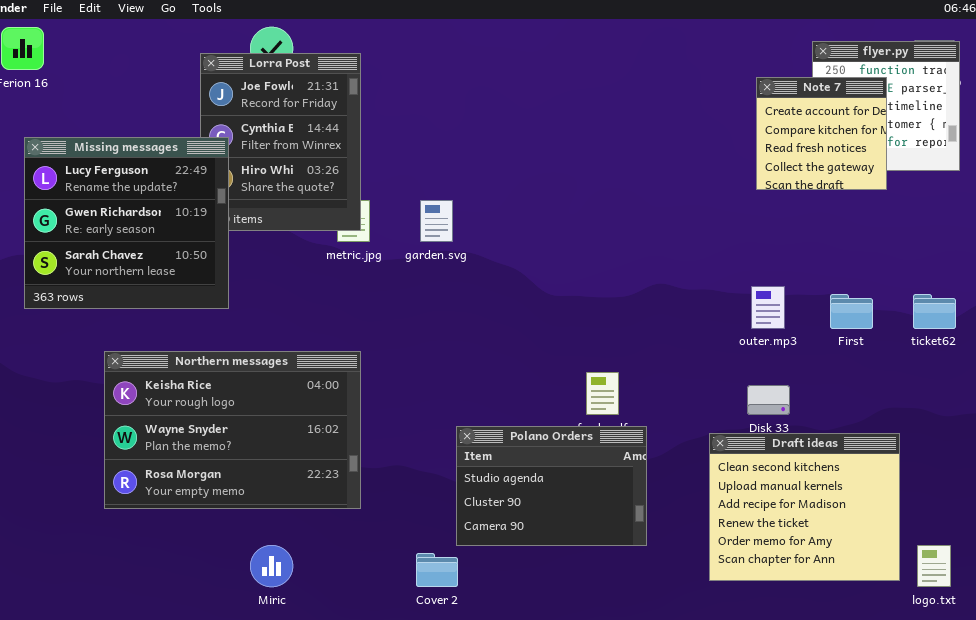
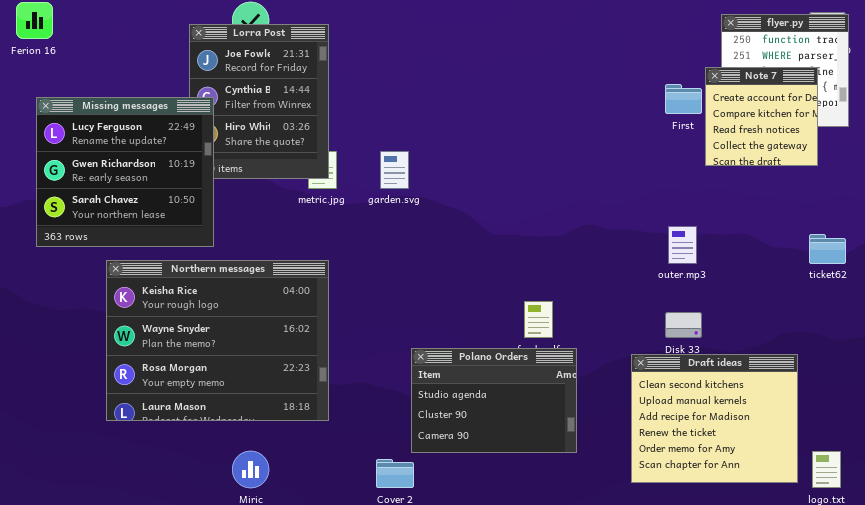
Note 7: [756,77,887,190] -> [705,67,818,166], moved
First: [830,294,873,329] -> [665,84,702,114], moved
Northern messages: [104,351,361,509] -> [106,260,329,421], resized

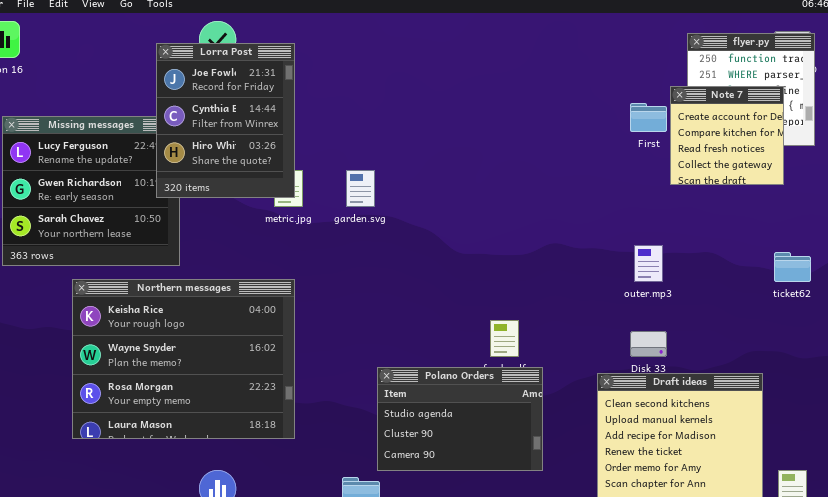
Lorra Post: [189,24,329,179] -> [156,43,295,198], raised

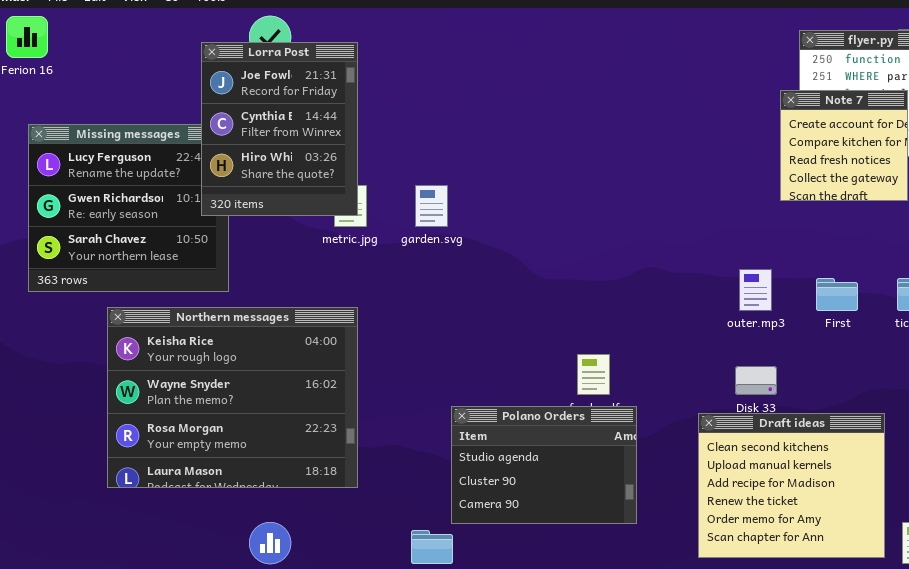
First: [630,103,667,132] -> [816,278,858,311], moved

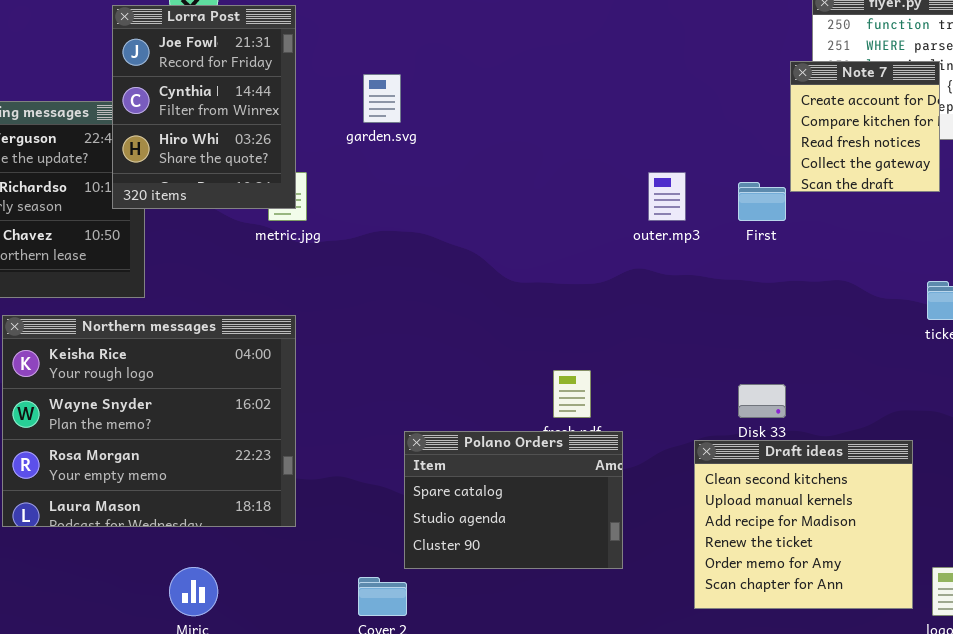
garden.svg: [415,185,448,227] -> [363,74,401,123], moved
outer.mp3: [739,269,772,311] -> [648,172,686,221], moved
First: [816,278,858,311] -> [738,182,786,221], moved
Polano Orders: [451,406,637,524] -> [404,431,623,569], scrolled up 1 row

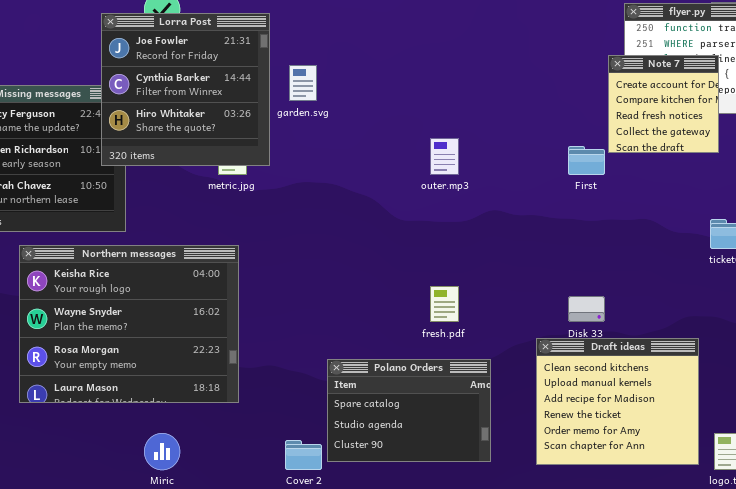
Lorra Post: [112,5,296,209] -> [101,13,270,166], resized
outer.mp3: [648,172,686,221] -> [430,138,459,175], moved
Polano Orders: [404,431,623,569] -> [327,359,491,462], moved

